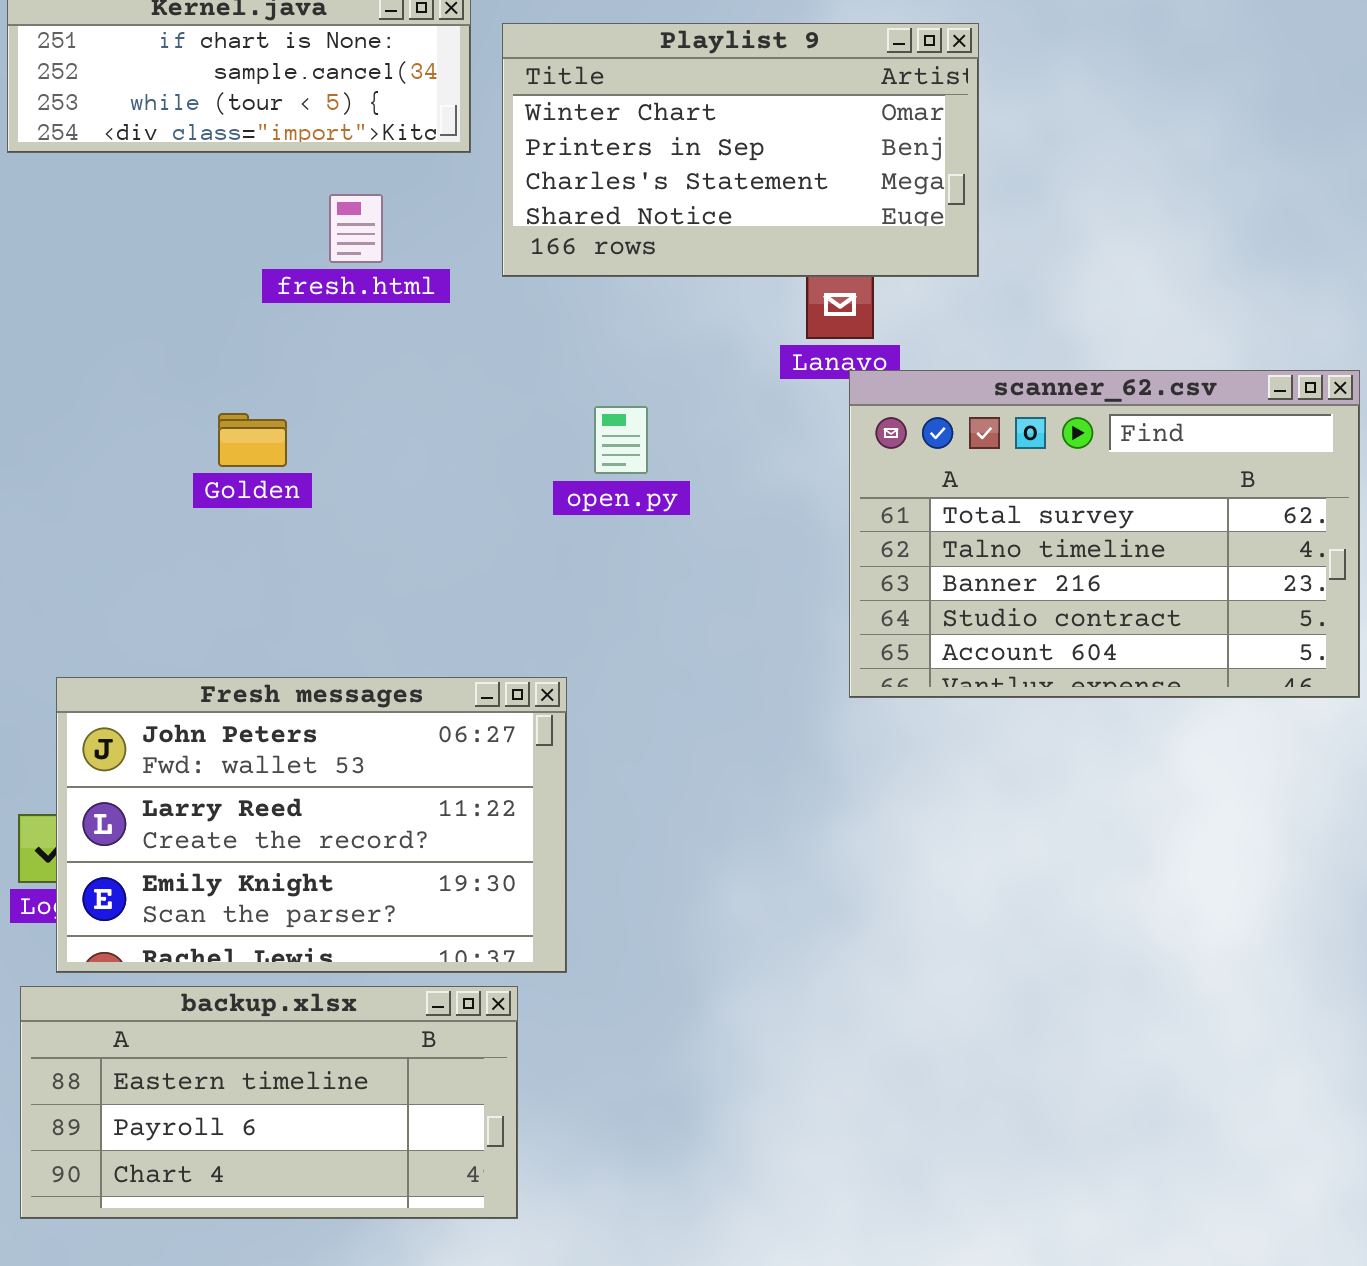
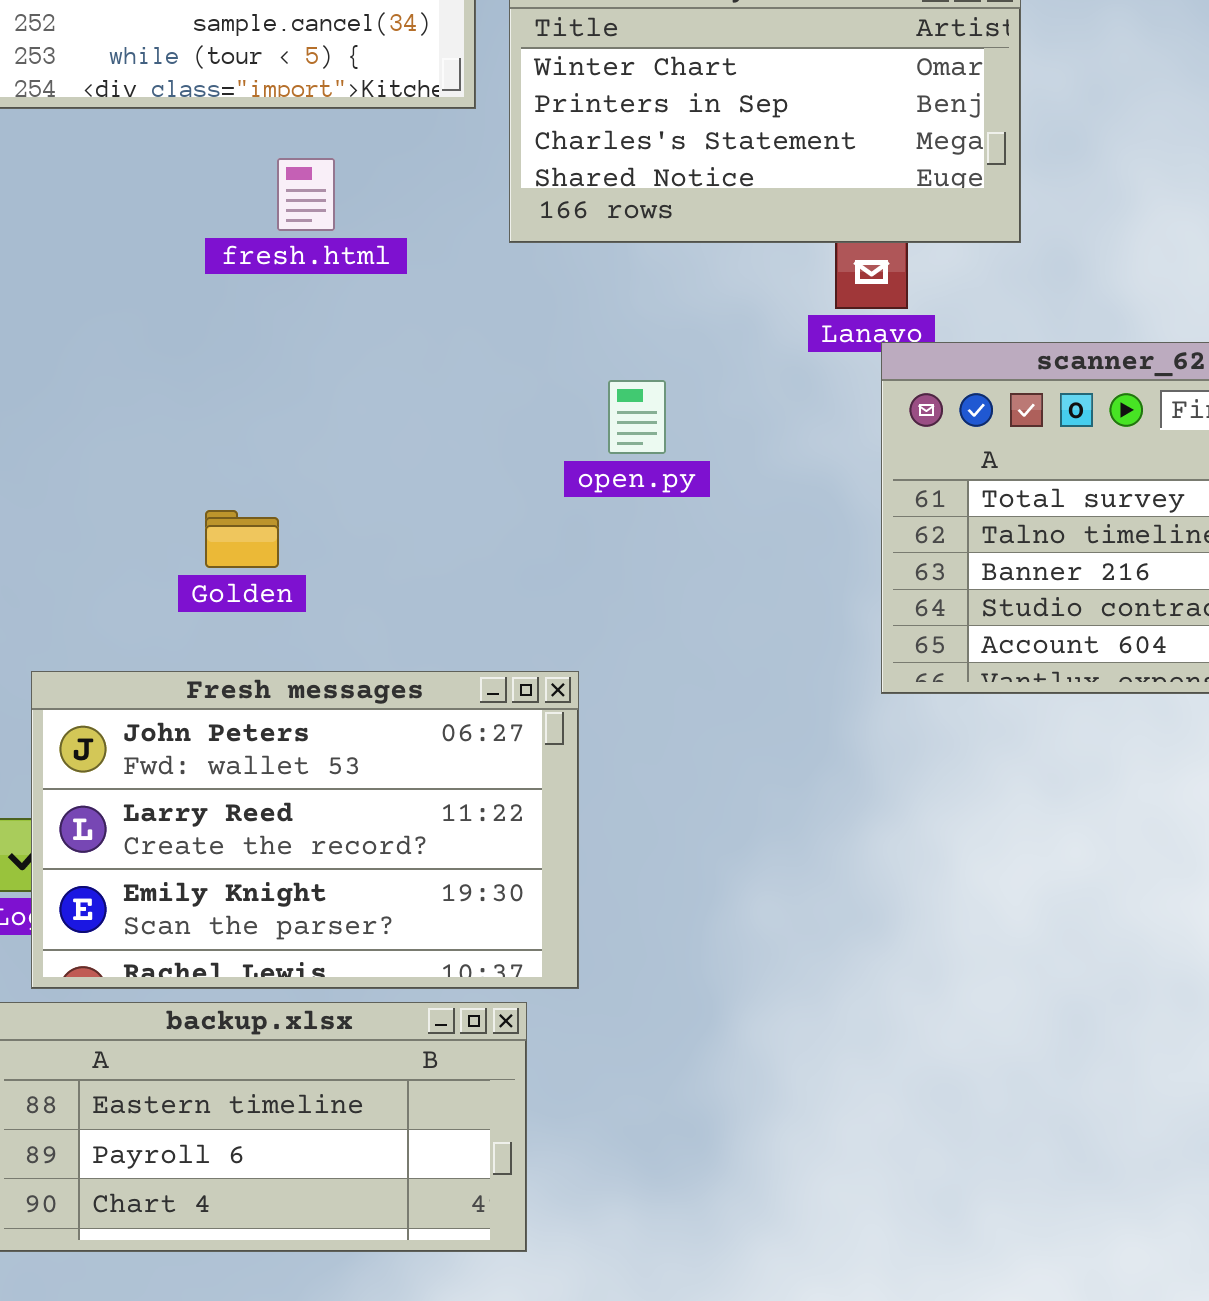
fresh.html: [329,194,383,263] -> [277,158,335,231], moved
Golden: [218,413,287,467] -> [205,510,279,568], moved

